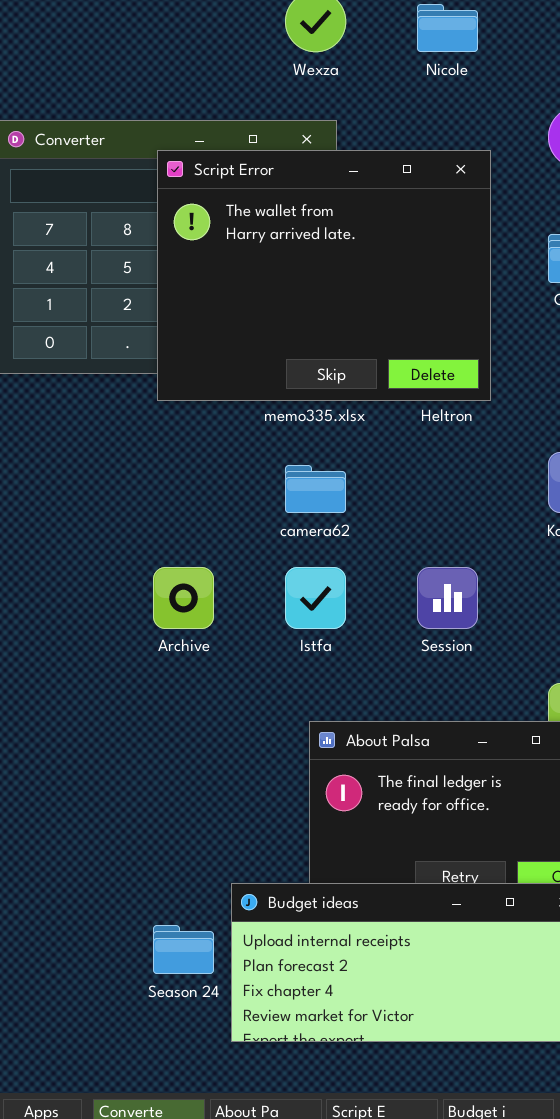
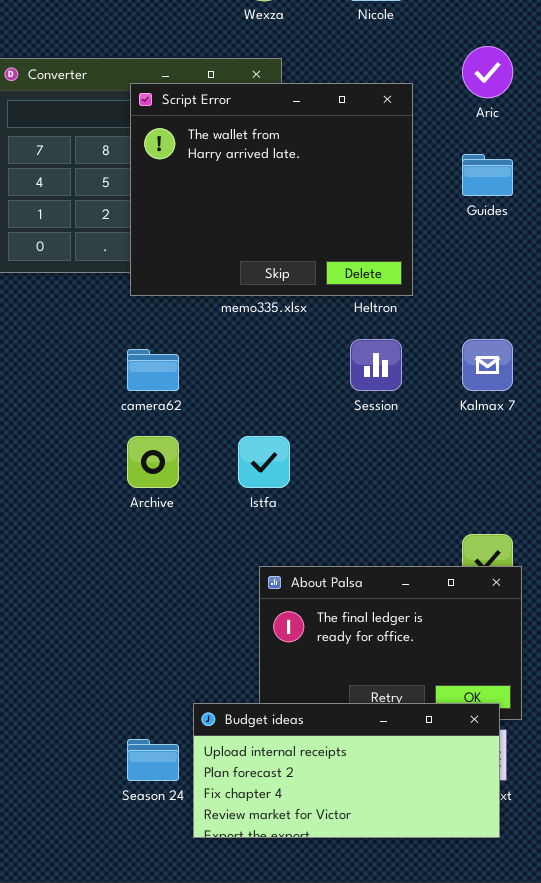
camera62: [285,465,346,513] -> [127,349,179,391], moved
Session: [417,567,478,629] -> [350,339,402,391], moved

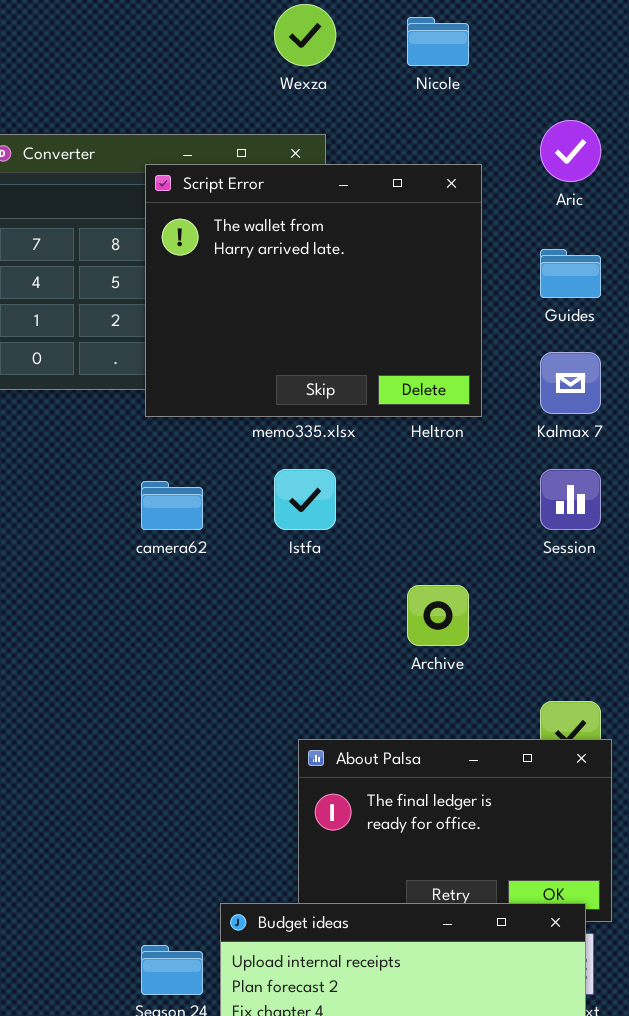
Session: [350,339,402,391] -> [540,469,601,530], moved
Kalmax 7: [462,339,513,391] -> [540,352,601,414], moved
Archive: [127,436,179,488] -> [407,585,469,646], moved
Istfa: [238,436,290,488] -> [274,469,336,530], moved

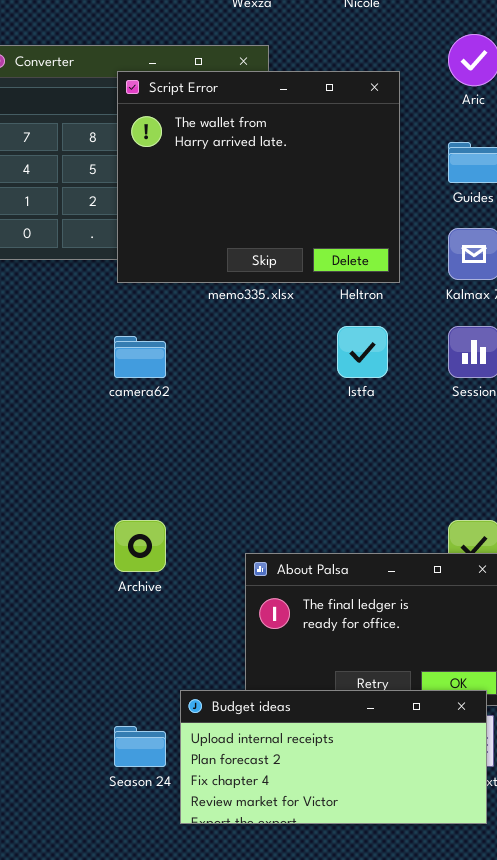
Istfa: [274,469,336,530] -> [337,326,388,378], moved
Archive: [407,585,469,646] -> [114,520,166,572], moved

